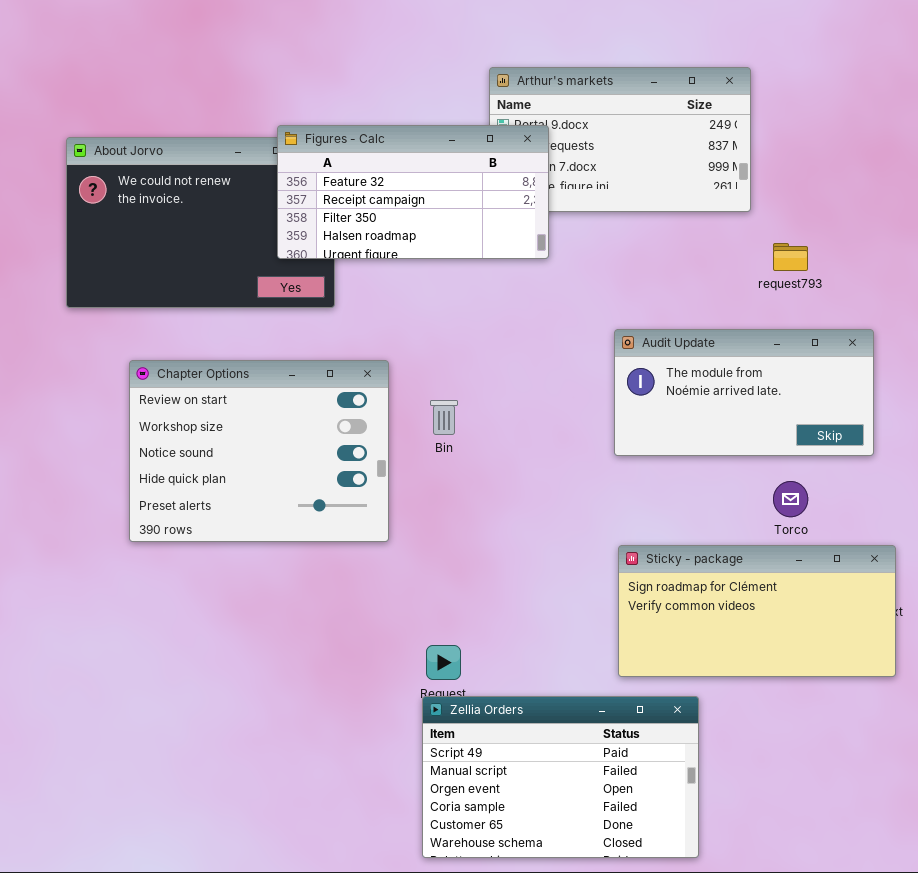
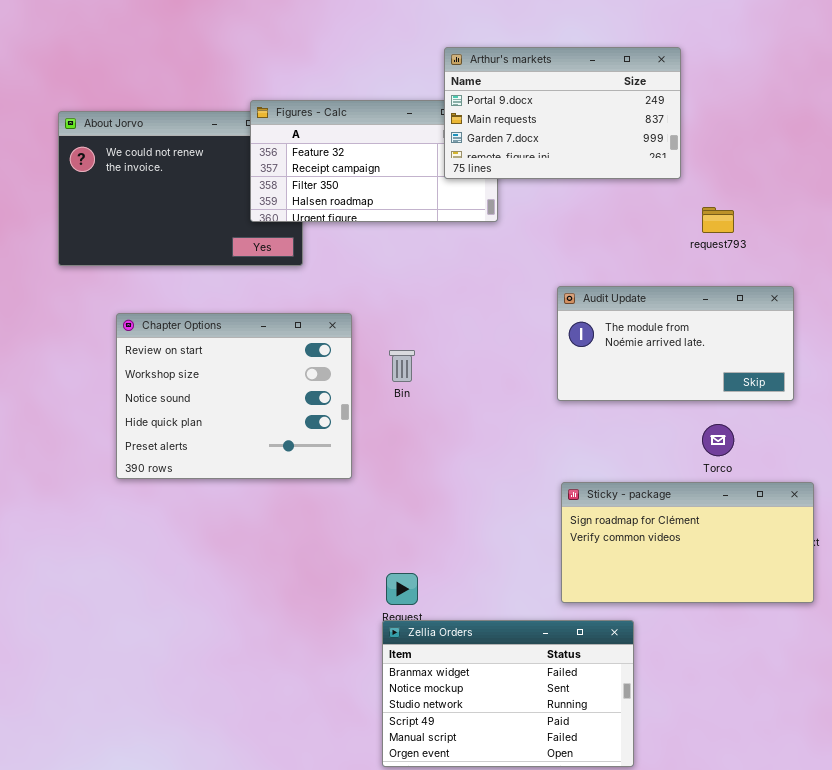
Arthur's markets: [489,67,751,212] -> [444,47,681,179], raised
Zellia Orders: [422,696,699,858] -> [382,620,634,767], scrolled up 3 rows

